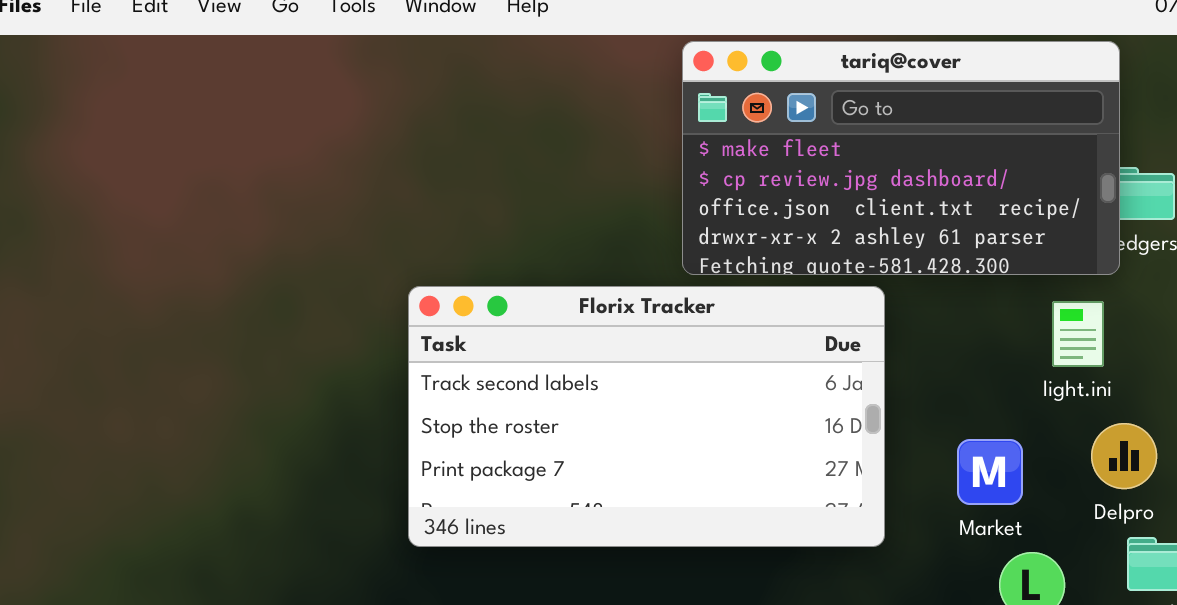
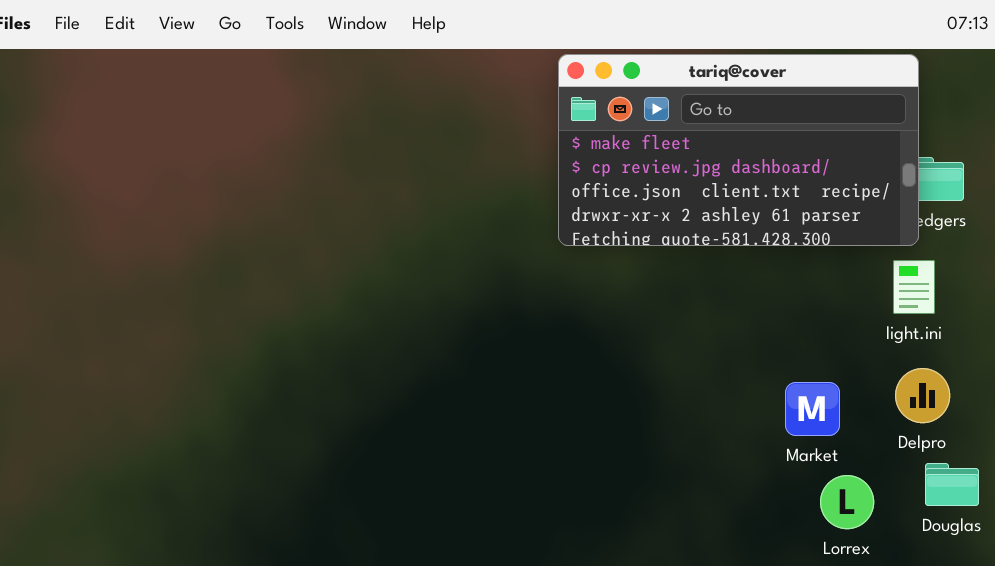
Florix Tracker: [408,286,885,547] -> none, closed
light.ini: [1052,301,1104,367] -> [893,260,935,314], moved

